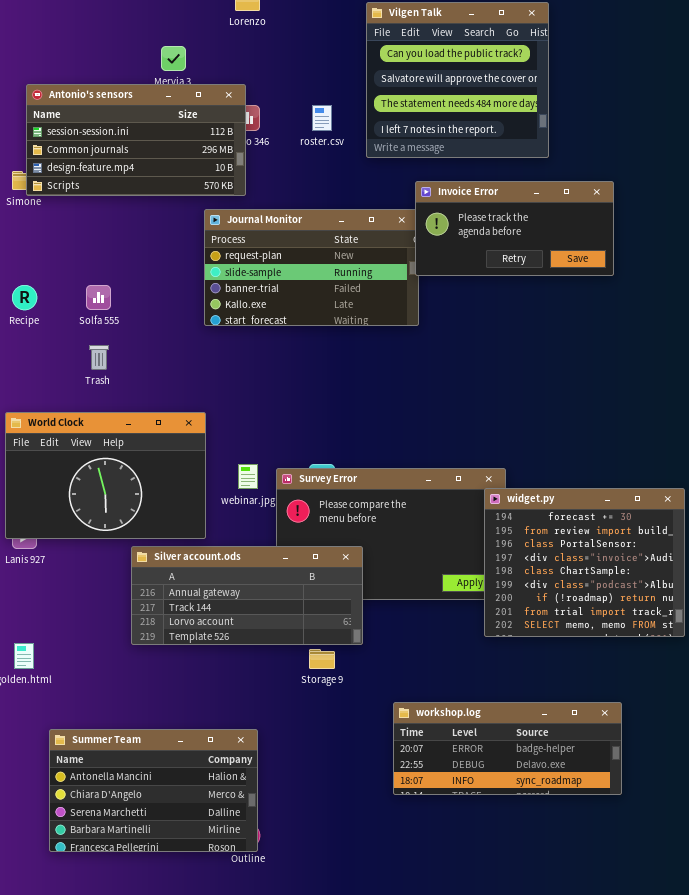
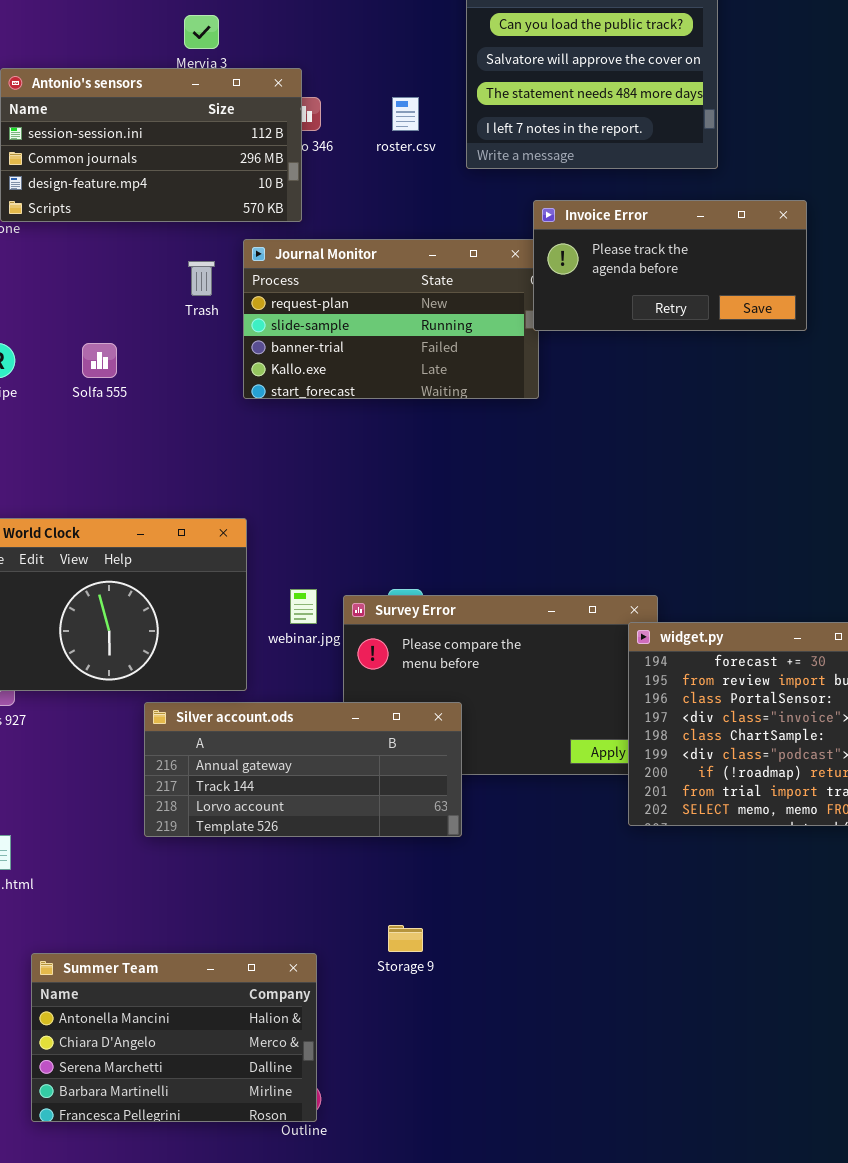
Trash: [89,345,109,370] -> [188,261,215,296], moved
Storage 9: [309,649,335,669] -> [388,925,423,952], moved
workshop.log: [393,702,622,795] -> none, closed

